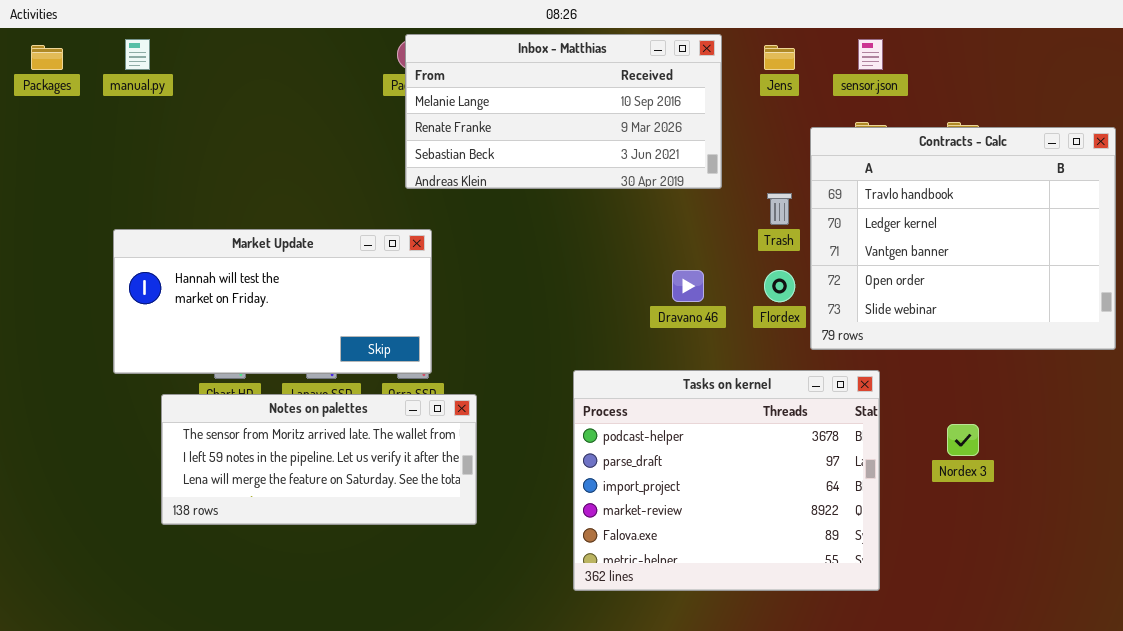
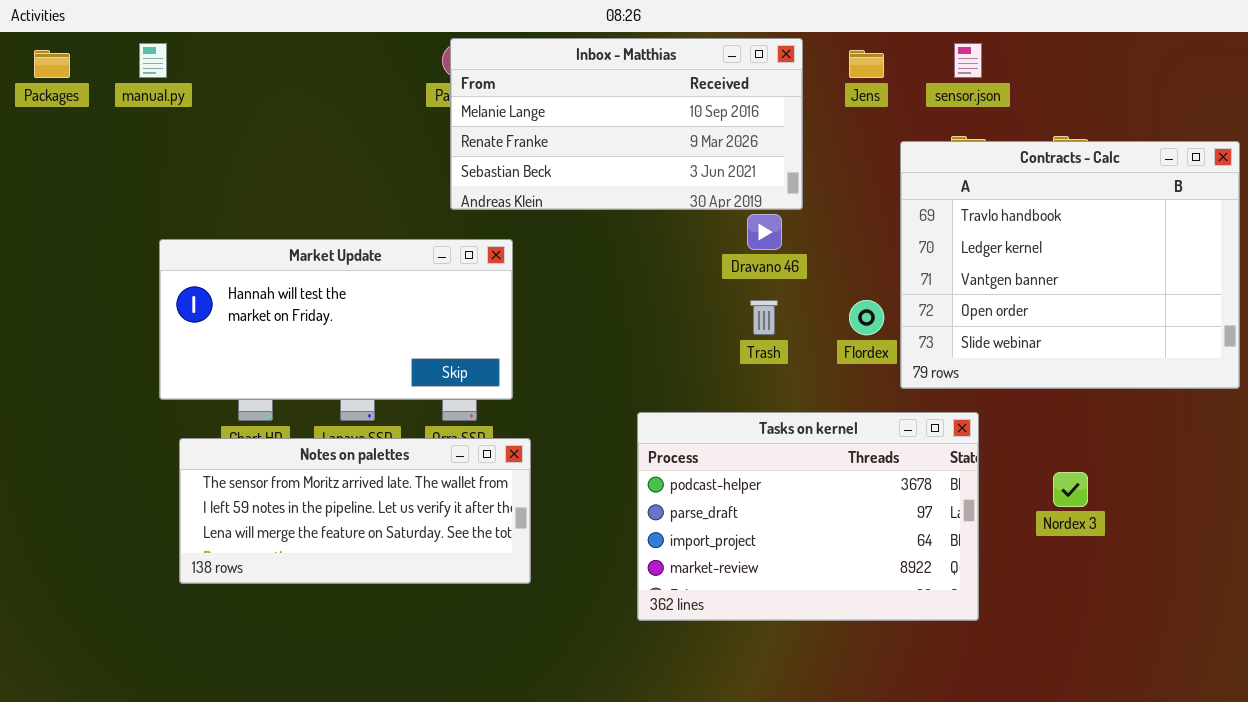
Trash: [767,193,792,225] -> [750,300,778,335], moved
Market Update: [113,229,432,374] -> [159,239,513,400], moved
Dravano 46: [672,270,704,302] -> [747,214,782,250], moved
Tasks on kernel: [573,370,880,591] -> [637,412,979,621], resized

